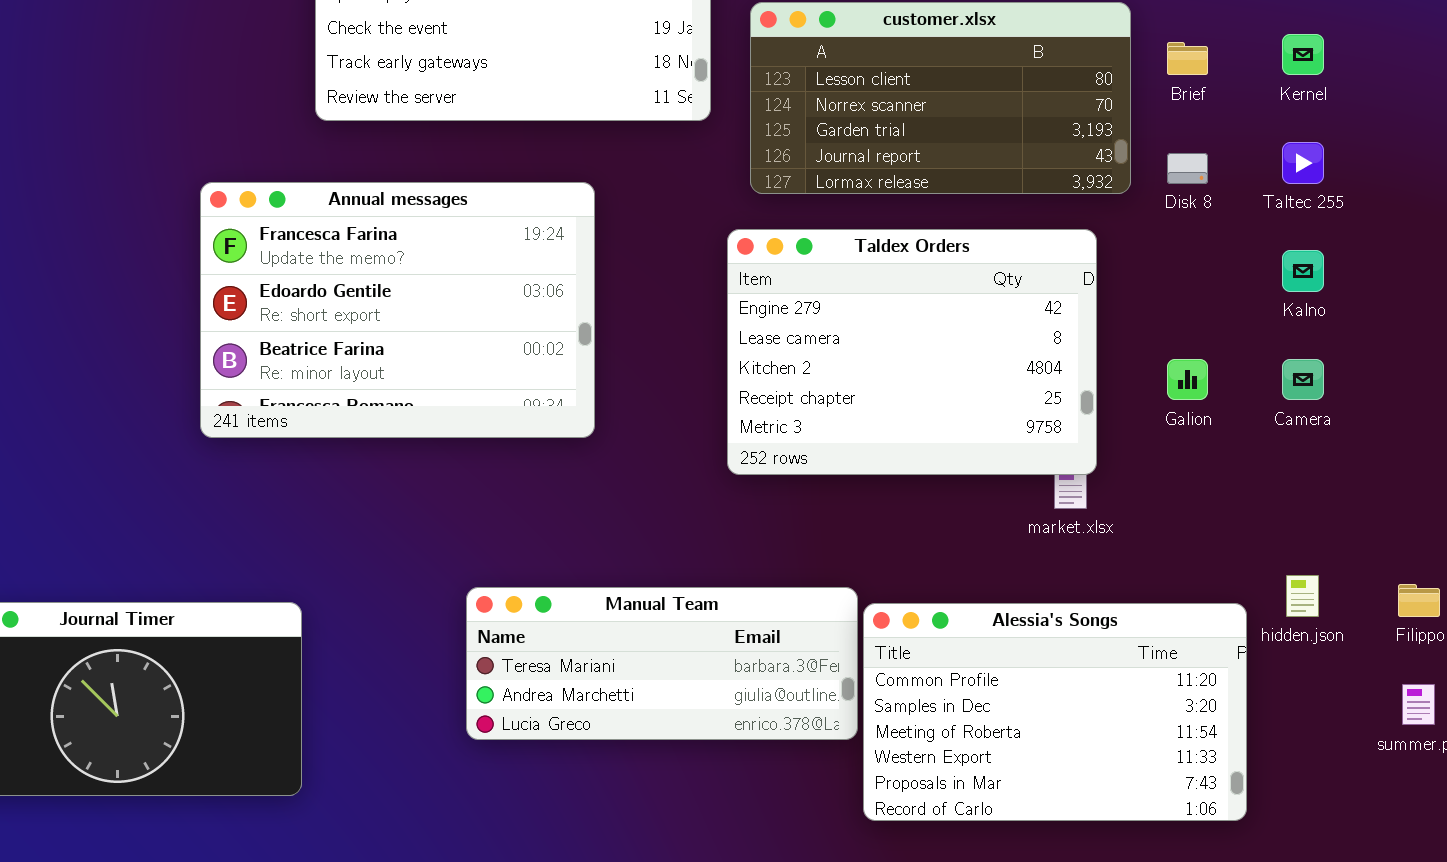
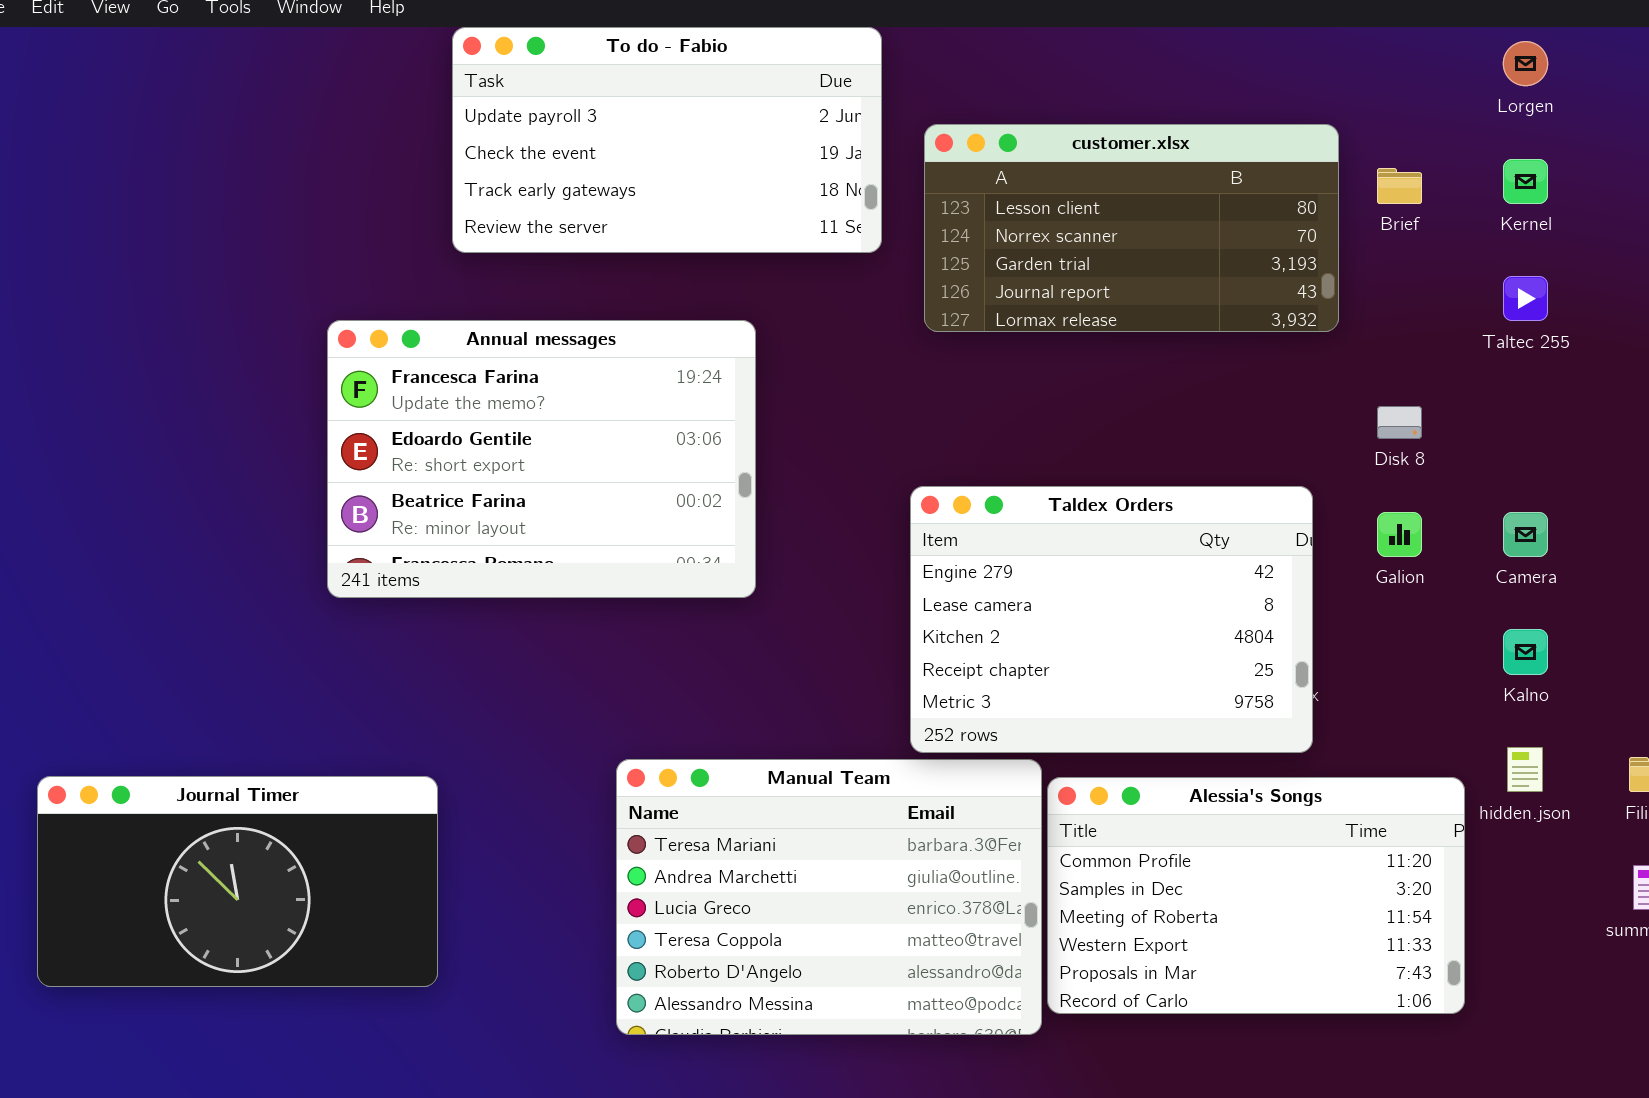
Disk 8: [1167,153,1208,184] -> [1377,406,1422,439], moved
Taldex Orders: [727,229,1097,475] -> [910,486,1313,753], moved
Kalno: [1282,250,1324,292] -> [1503,629,1548,675], moved
Manual Team: [466,587,858,740] -> [616,759,1042,1035], resized

